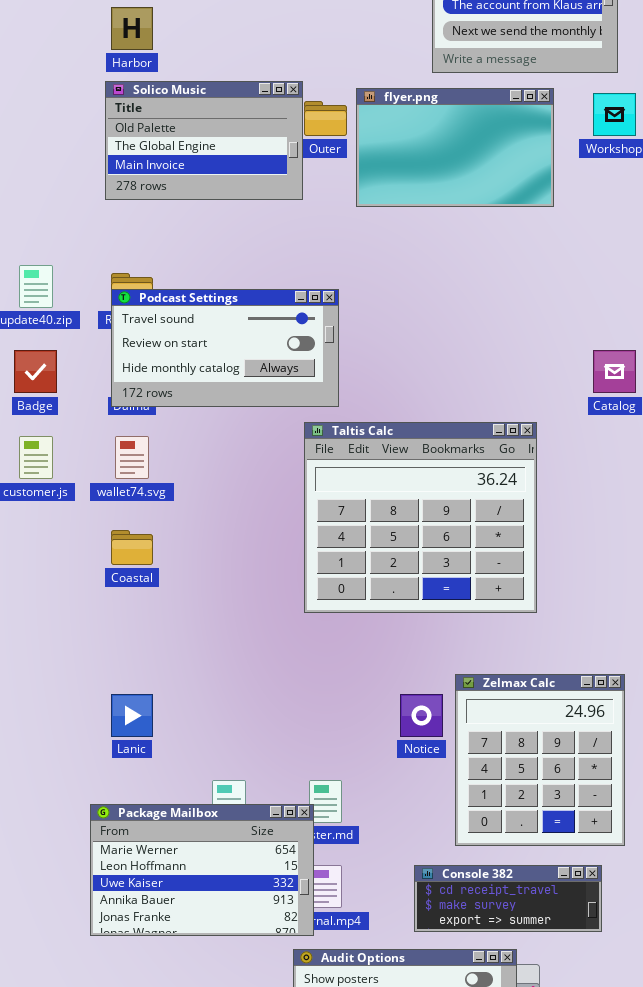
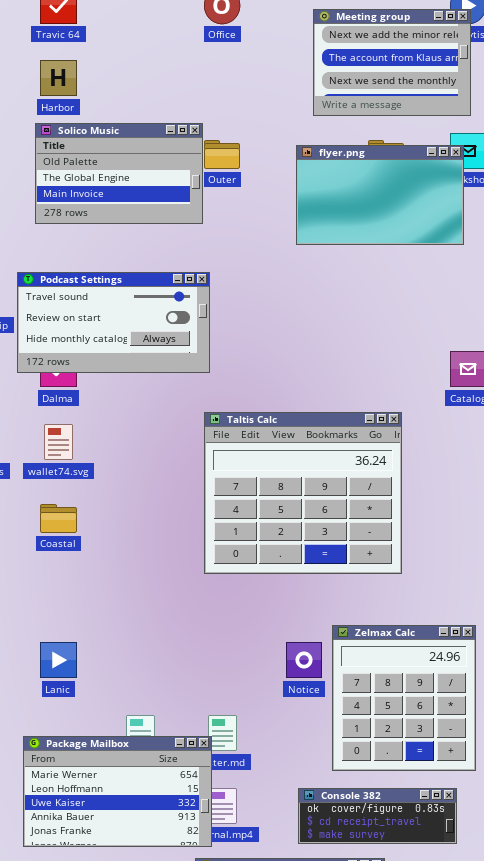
flyer.png: [356,88,554,207] -> [296,145,464,245], moved
Podcast Settings: [111,289,339,407] -> [17,272,210,373], moved
Console 382: [414,865,602,932] -> [298,788,457,844], scrolled up 1 row

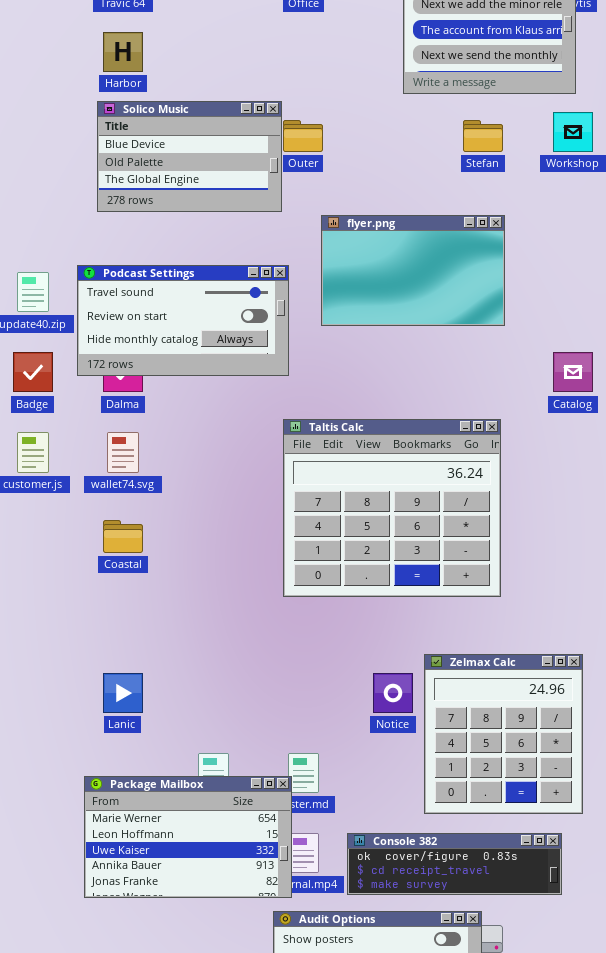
Solico Music: [35,123,203,224] -> [97,101,282,212], scrolled up 1 row
flyer.png: [296,145,464,245] -> [321,215,505,326], moved
Console 382: [298,788,457,844] -> [347,833,562,895], resized

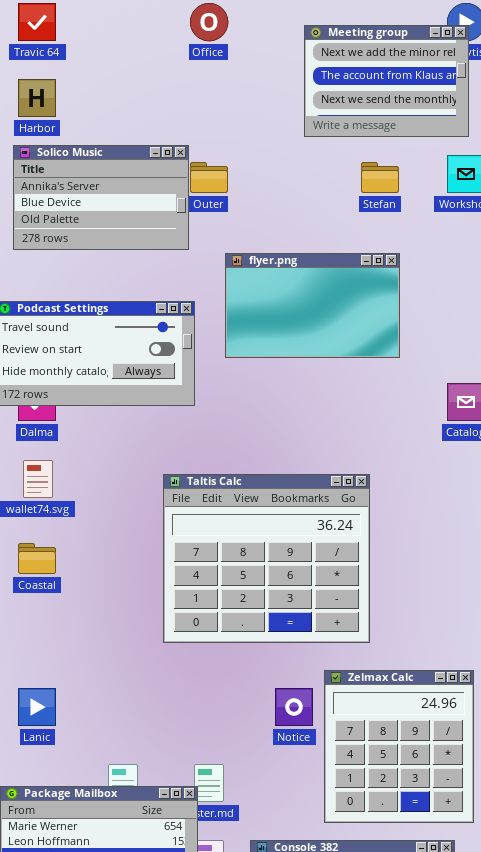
Solico Music: [97,101,282,212] -> [13,145,189,250], scrolled up 1 row
Taltis Calc: [283,419,501,597] -> [163,474,370,643], moved

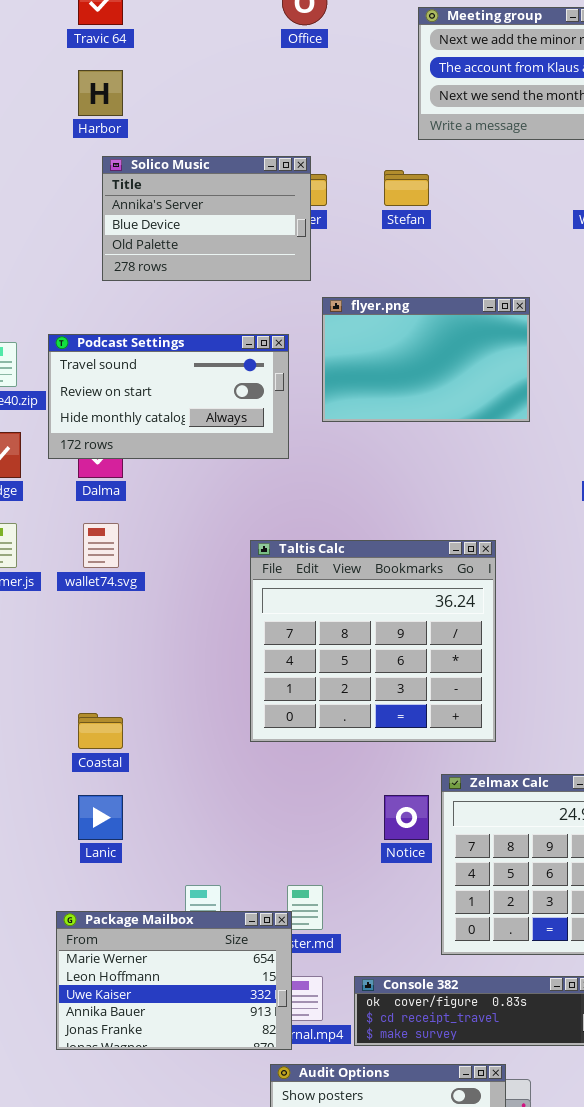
Solico Music: [13,145,189,250] -> [102,156,311,281], moved
Stefan: [361,162,399,193] -> [384,170,429,206], moved
flyer.png: [225,253,400,358] -> [322,297,530,422], moved
Coastal: [18,543,56,574] -> [78,713,123,749], moved

